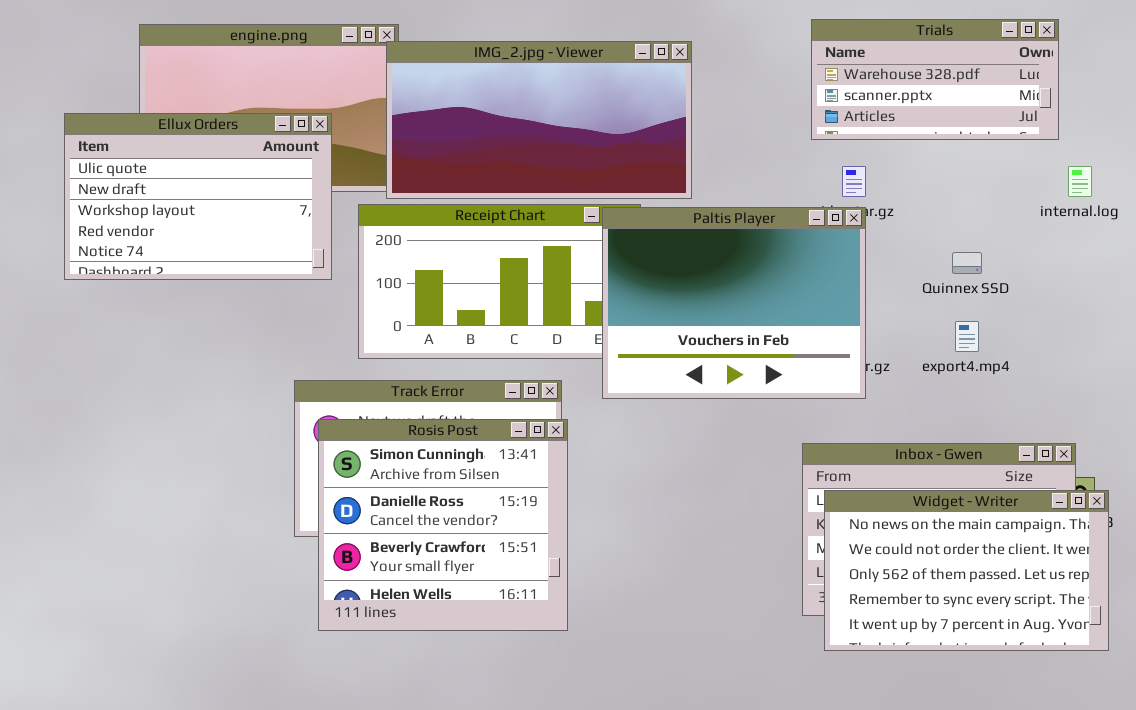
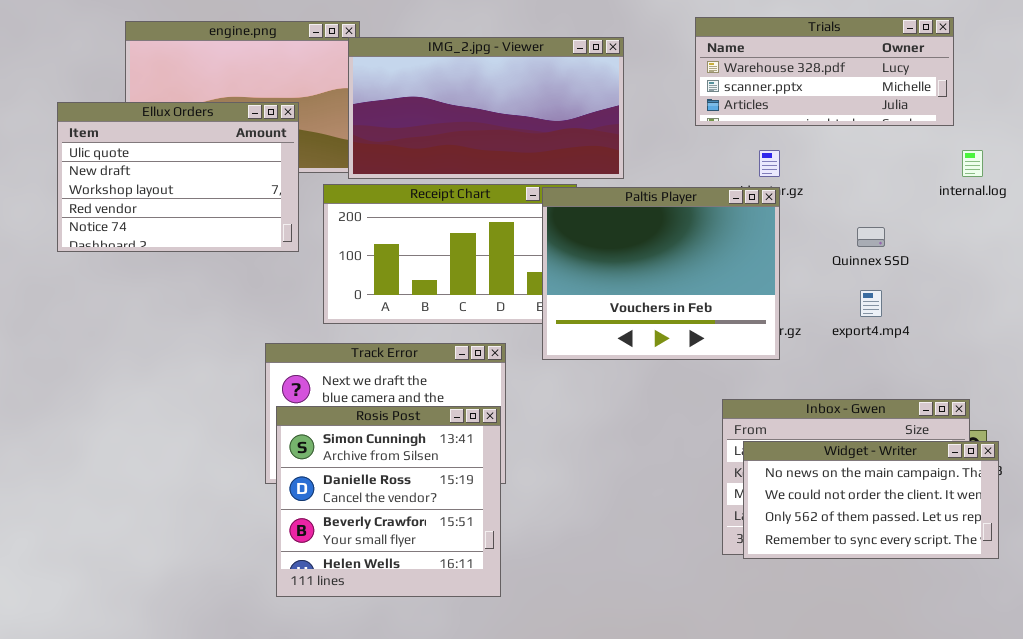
Trials: [811,19,1059,140] -> [695,17,954,126], resized
Rosis Post: [318,419,568,631] -> [276,406,501,597], moved
Widget - Writer: [824,490,1109,651] -> [743,441,999,559], resized

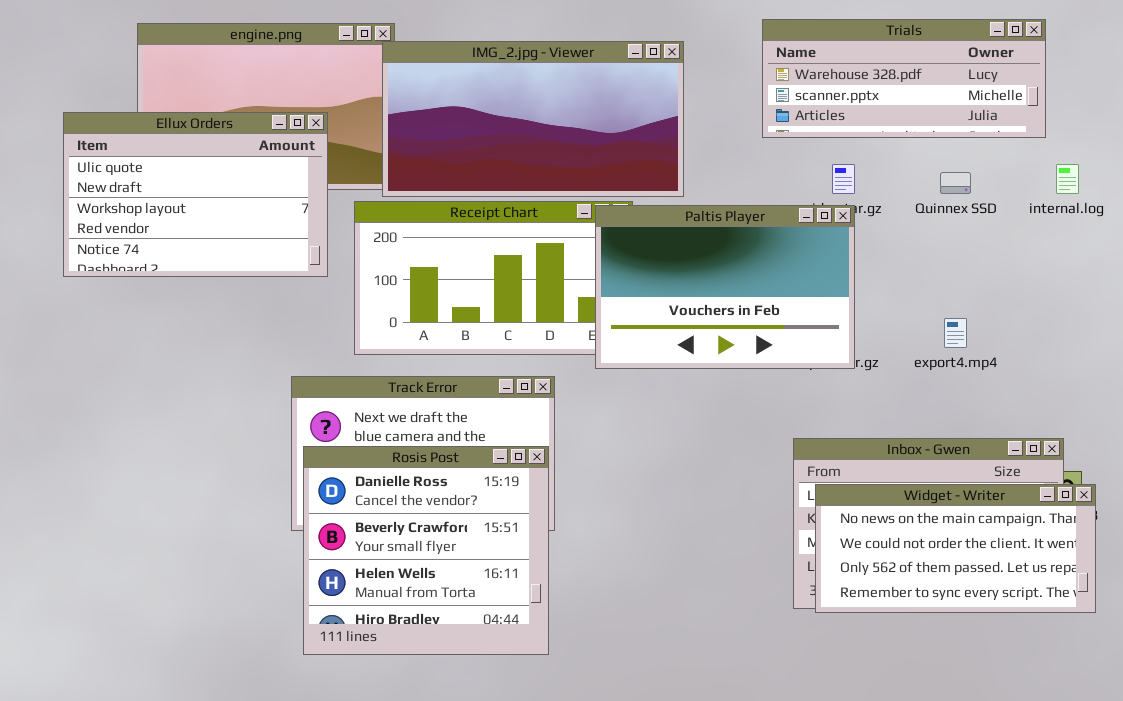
Paltis Player: [542,187,780,360] -> [595,205,855,369], resized
Quinnex SSD: [857,227,885,247] -> [940,172,971,194], moved
Rosis Post: [276,406,501,597] -> [303,446,549,655], scrolled down 1 row

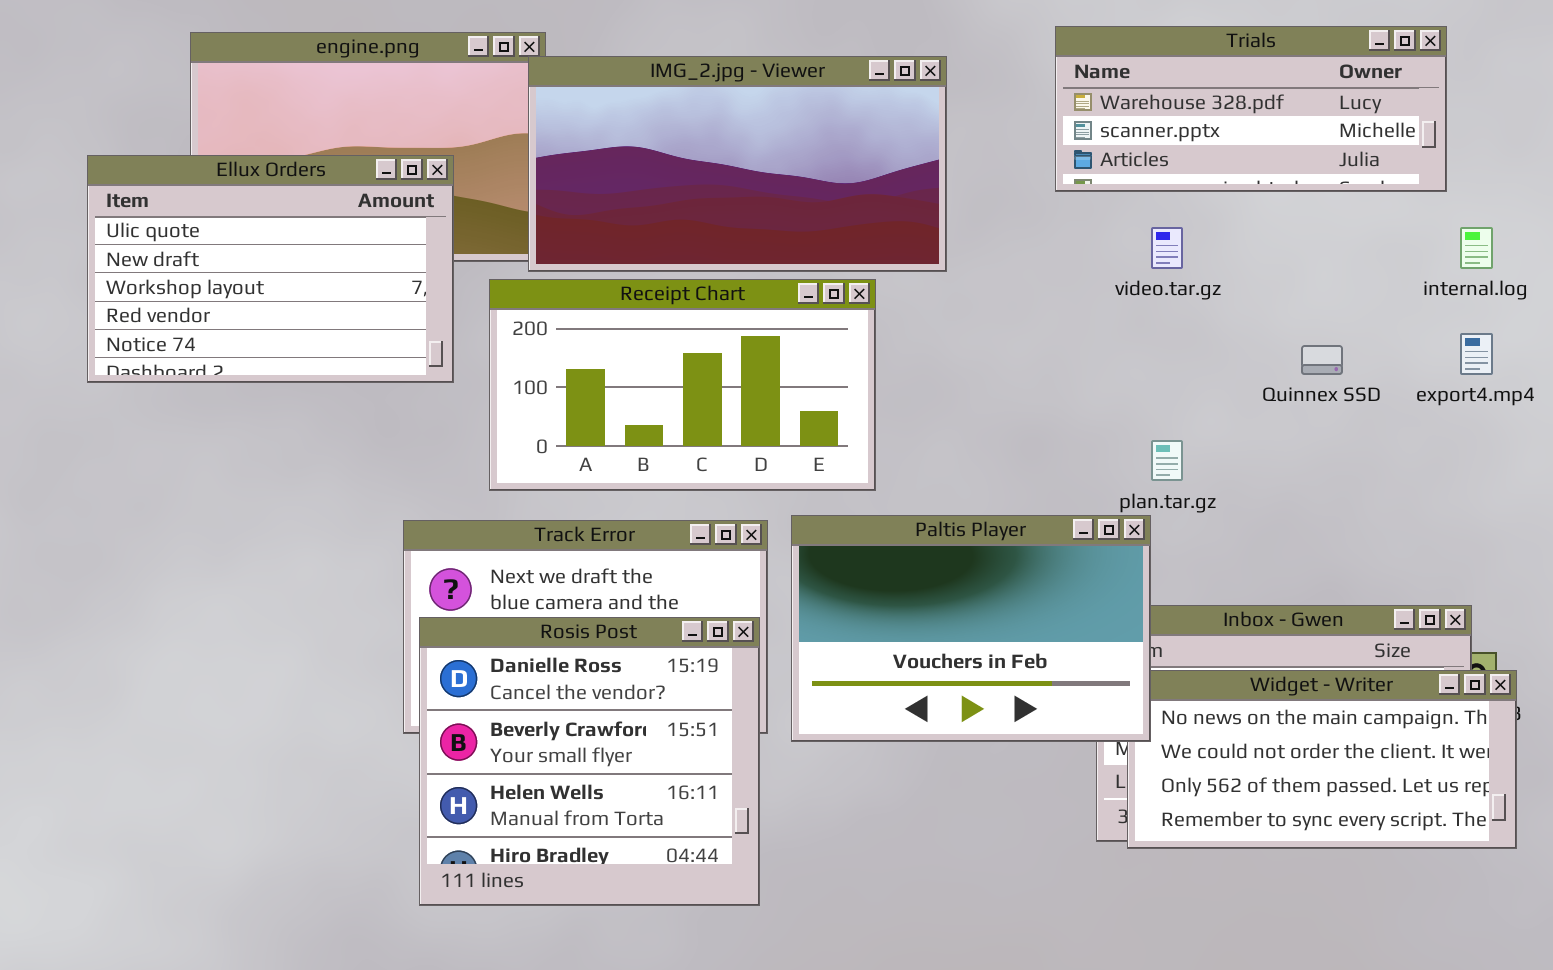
Quinnex SSD: [940,172,971,194] -> [1301,345,1343,375], moved
Paltis Player: [595,205,855,369] -> [791,515,1151,742], moved
export4.mp4: [944,318,967,348] -> [1460,333,1493,375], moved

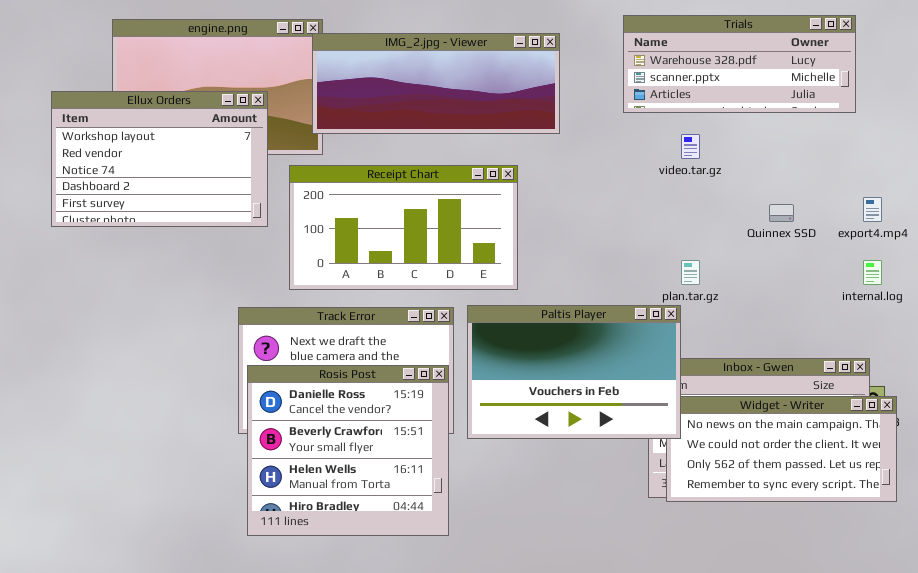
IMG_2.jpg - Viewer: [528,56,947,272] -> [312,33,560,134], resized
Ellux Orders: [87,155,454,383] -> [51,91,268,227], scrolled down 2 rows
internal.log: [1460,227,1493,269] -> [863,260,882,285], moved

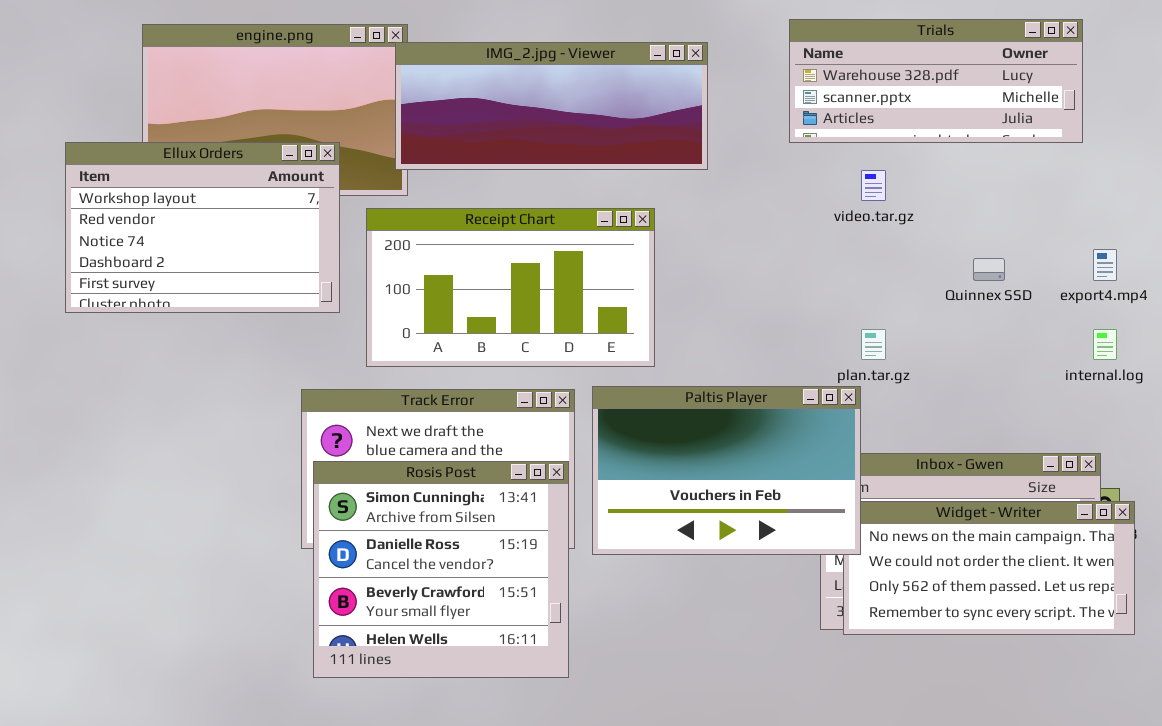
Ellux Orders: [51,91,268,227] -> [65,142,340,313], moved
Rosis Post: [247,365,449,536] -> [313,461,569,678], scrolled up 1 row

